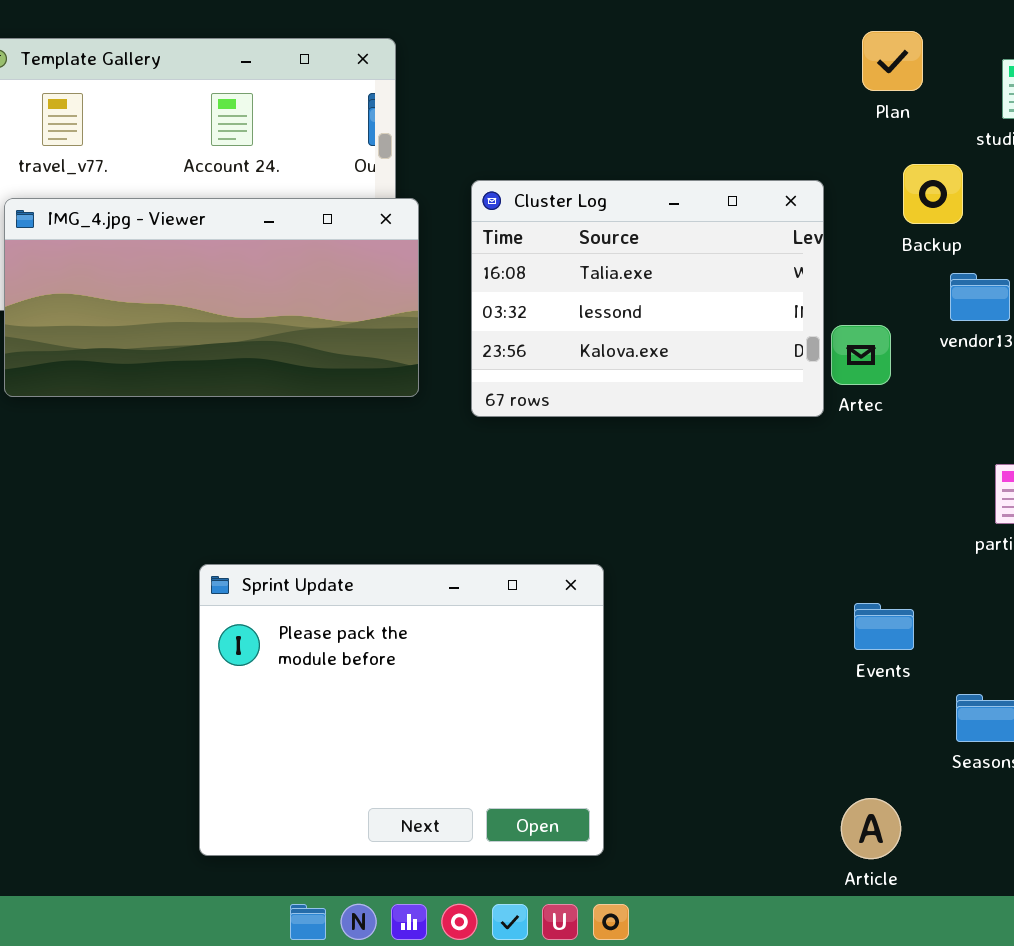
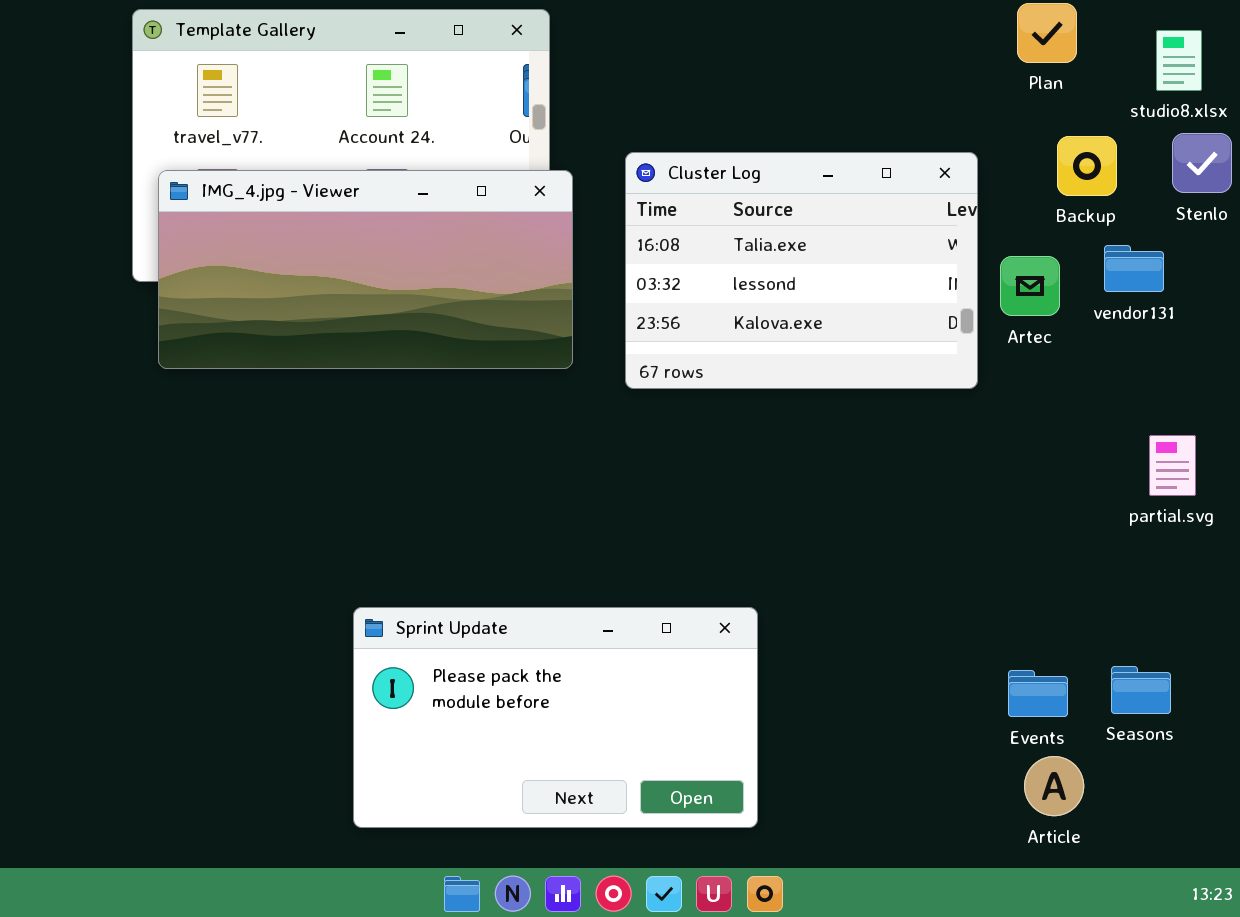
Artec: [831,325,891,385] -> [1000,256,1060,316], moved
Sprint Update: [199,564,604,856] -> [353,607,758,828], resized
Events: [854,603,914,650] -> [1008,670,1068,717], moved
Article: [841,798,901,859] -> [1024,756,1084,816], moved

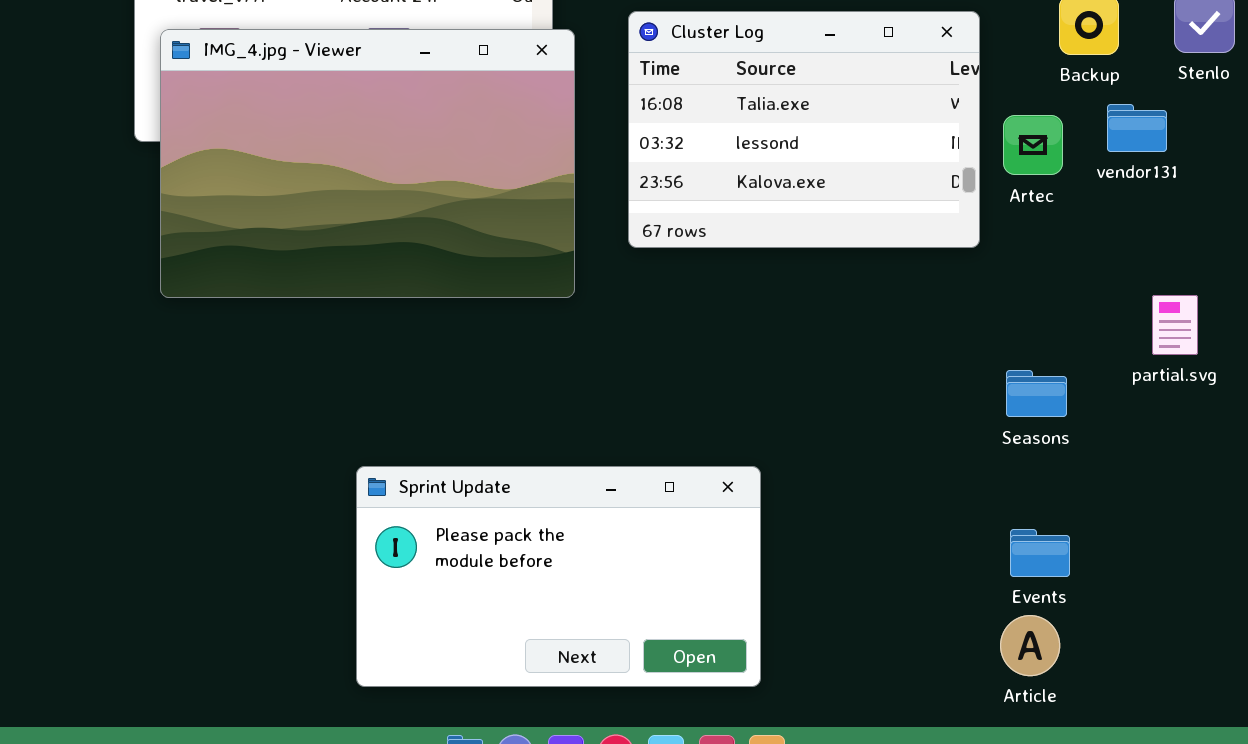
IMG_4.jpg - Viewer: [158,170,573,369] -> [160,29,575,298], resized
Seasons: [1111,666,1171,714] -> [1006,370,1067,417], moved
Article: [1024,756,1084,816] -> [1000,615,1060,676], moved

